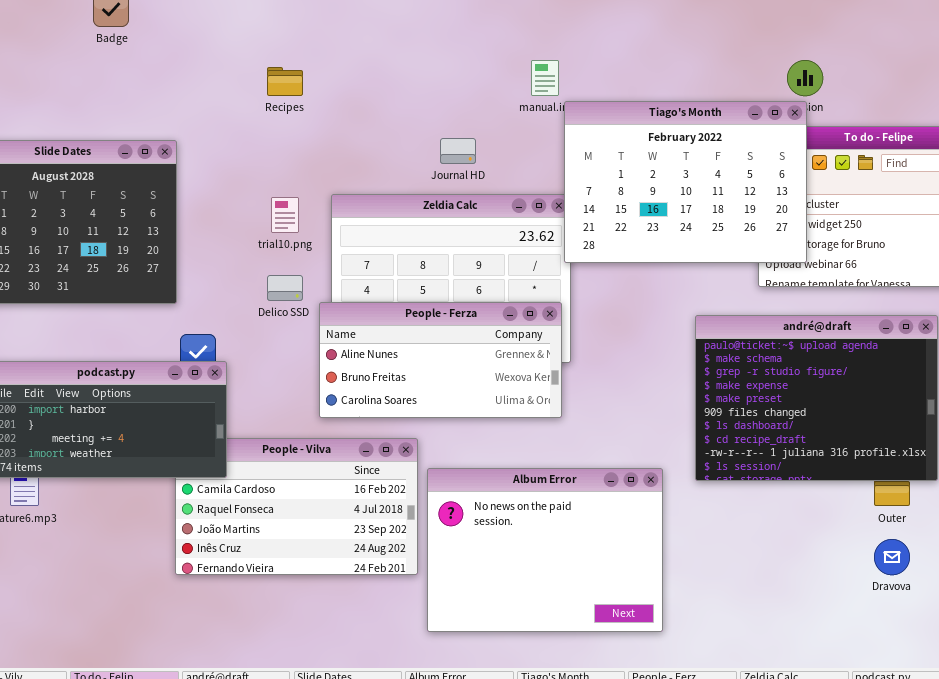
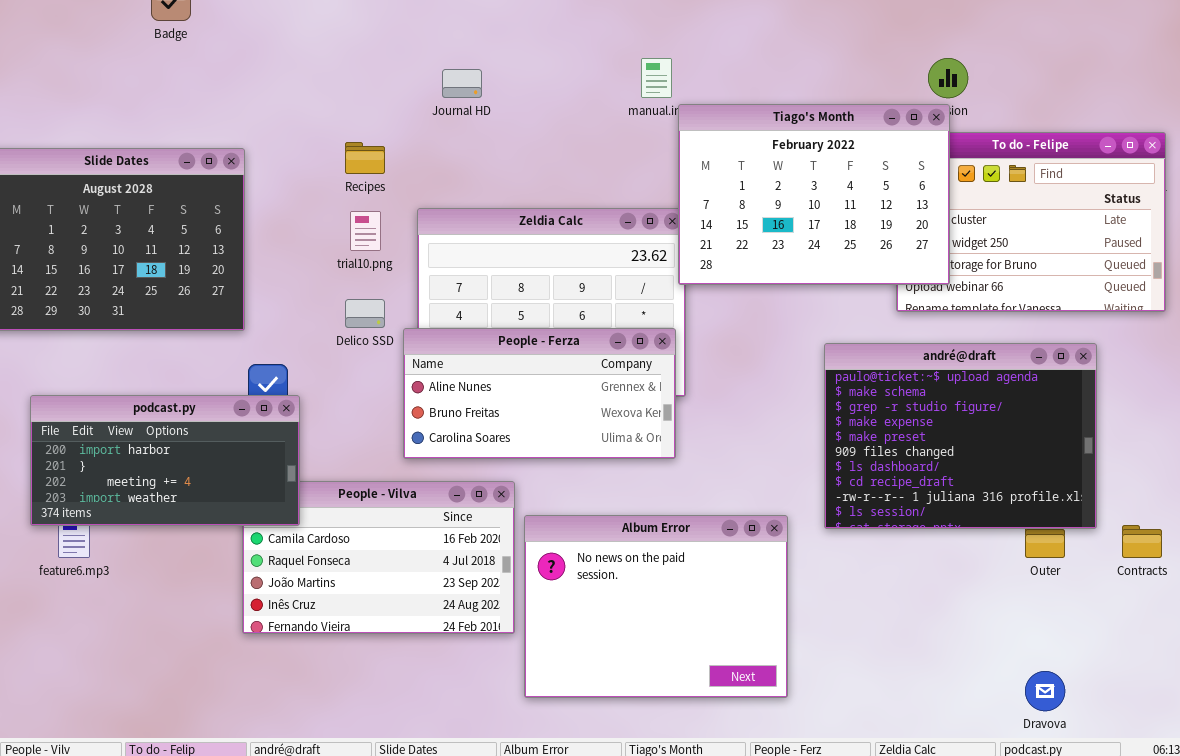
Recipes: [267,67,303,96] -> [345,142,385,174], moved
Journal HD: [440,138,476,164] -> [442,69,482,98], moved
Dravova: [874,539,910,575] -> [1025,671,1065,711], moved

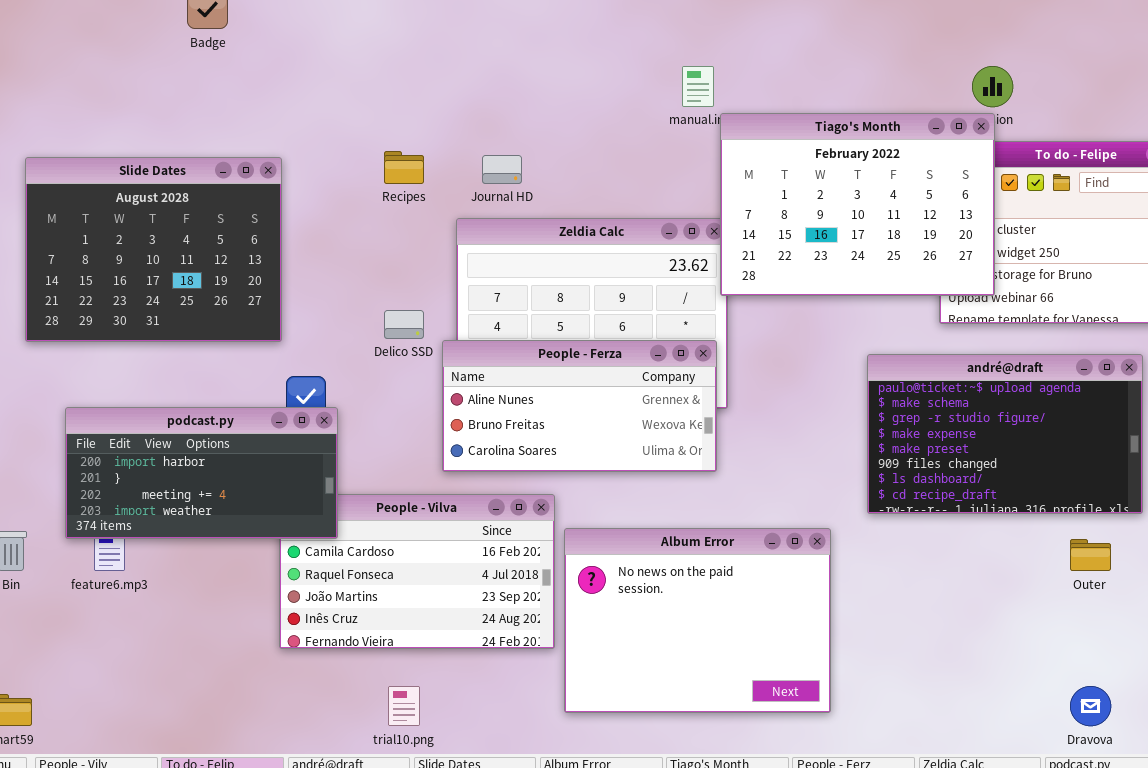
Journal HD: [442,69,482,98] -> [482,155,522,184], moved
trial10.png: [350,211,381,251] -> [388,686,420,726], moved
andré@draft: [824,343,1097,529] -> [867,354,1143,514], resized

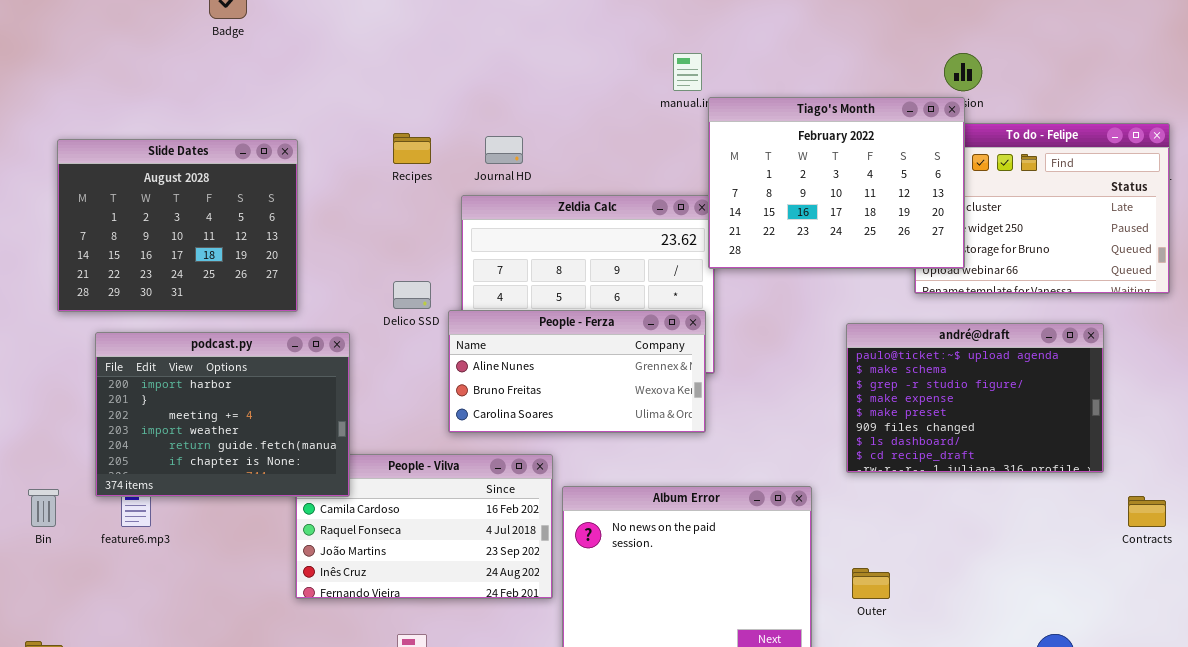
podcast.py: [65,407,338,539] -> [95,332,350,497], resized
Outer: [1070,539,1111,571] -> [852,568,890,599], moved

